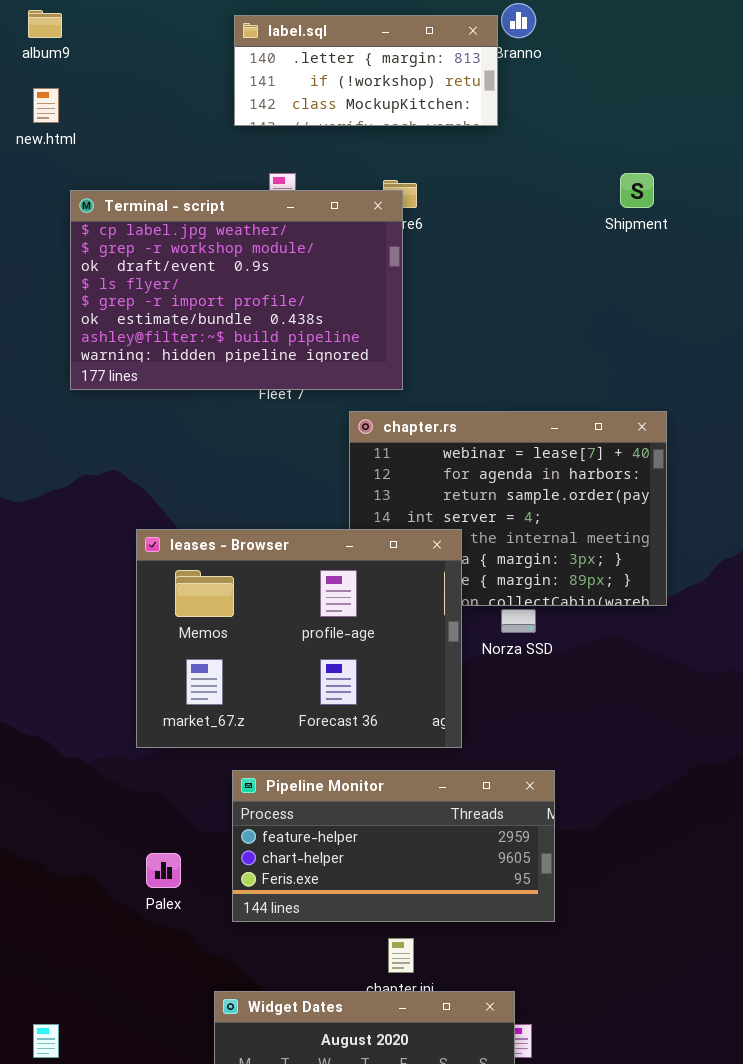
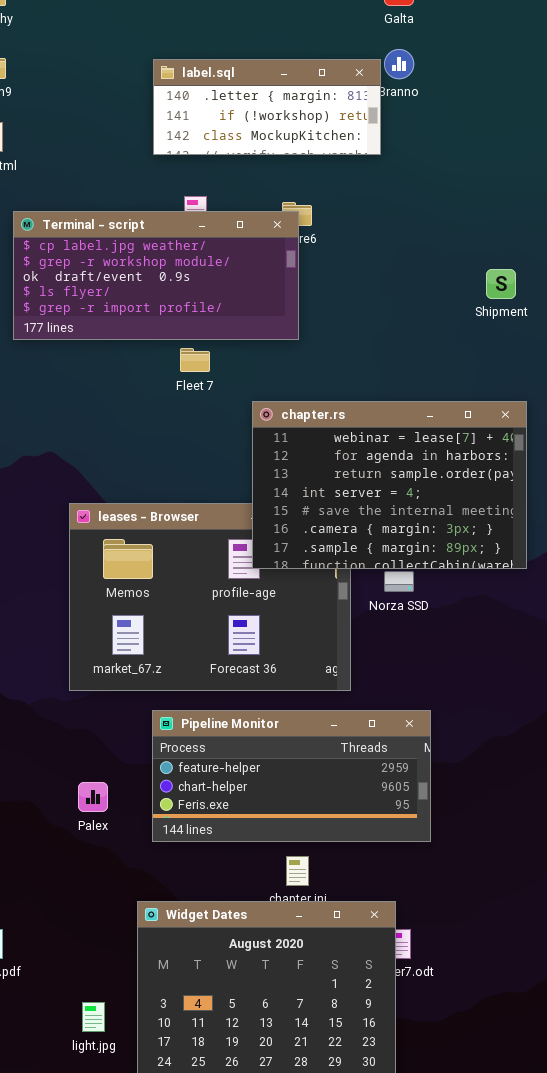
Shipment: [620,173,654,208] -> [486,269,516,299], moved
Terminal - script: [70,190,403,390] -> [13,211,299,340], resized
chapter.rs: [349,411,667,606] -> [252,401,527,569], raised

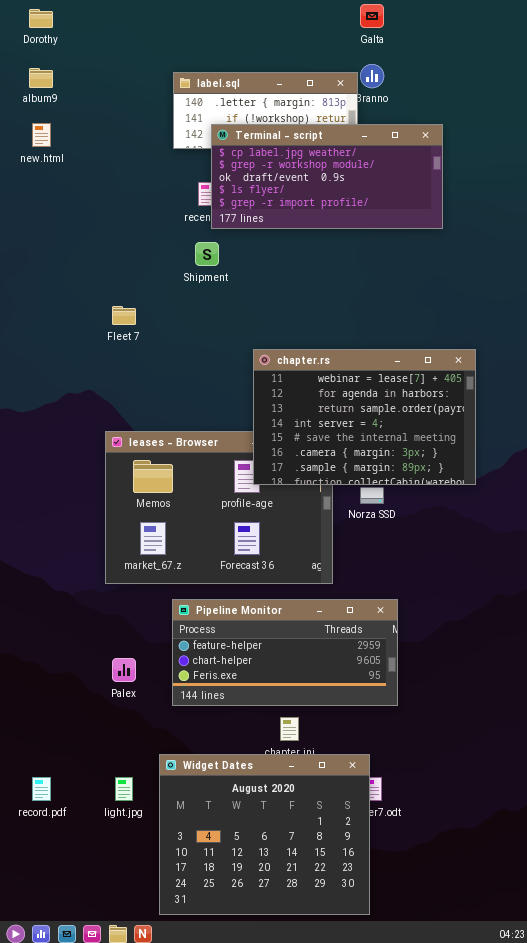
Terminal - script: [13,211,299,340] -> [211,124,443,229], moved
Shipment: [486,269,516,299] -> [195,242,219,266], moved
Fleet 7: [180,348,210,372] -> [112,306,136,325], moved
light.jpg: [82,1002,105,1032] -> [115,777,133,801], moved

